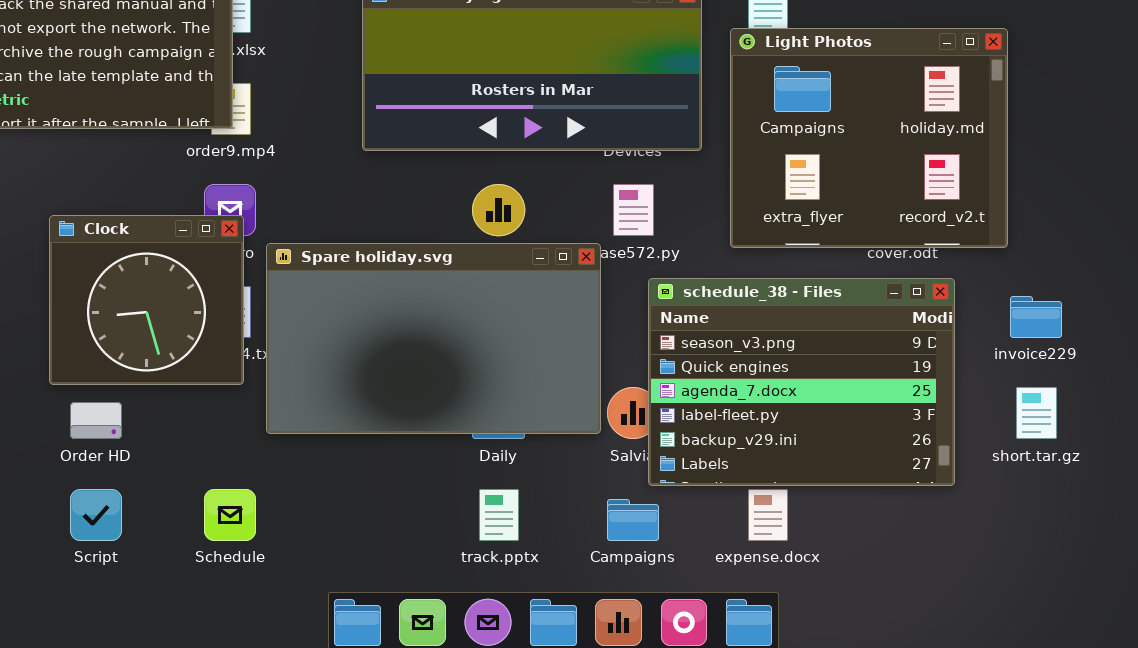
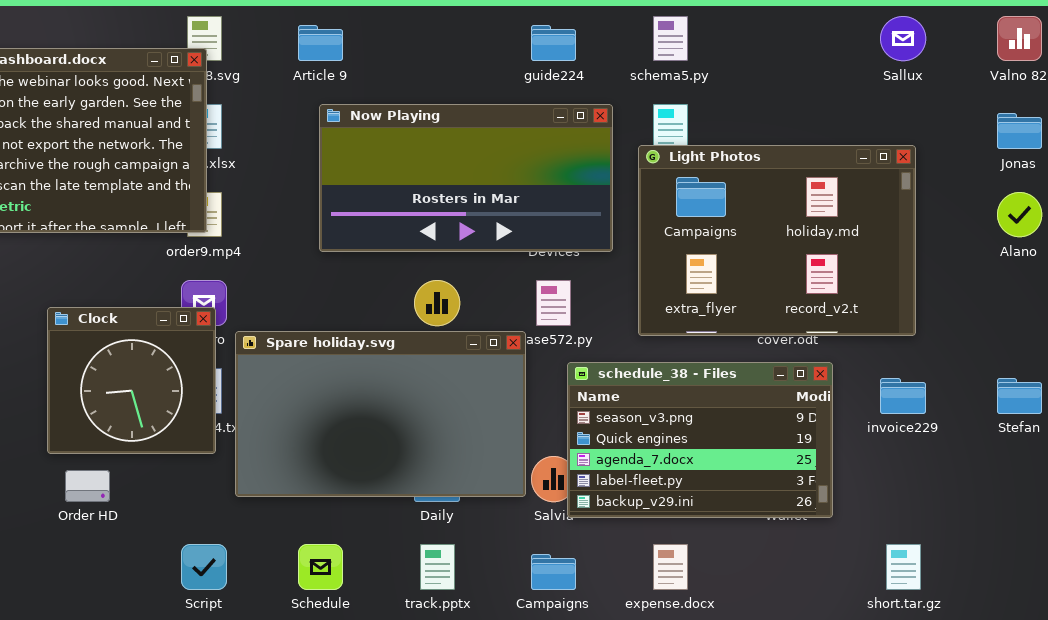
Light Photos: [730,28,1008,248] -> [638,145,916,336], resized
schedule_38 - Files: [648,278,955,486] -> [567,362,833,518], resized
short.tar.gz: [1016,387,1057,439] -> [886,544,921,590], moved
Script: [70,489,122,541] -> [181,544,227,590], moved
Schedule: [204,489,256,541] -> [298,544,343,590], moved

